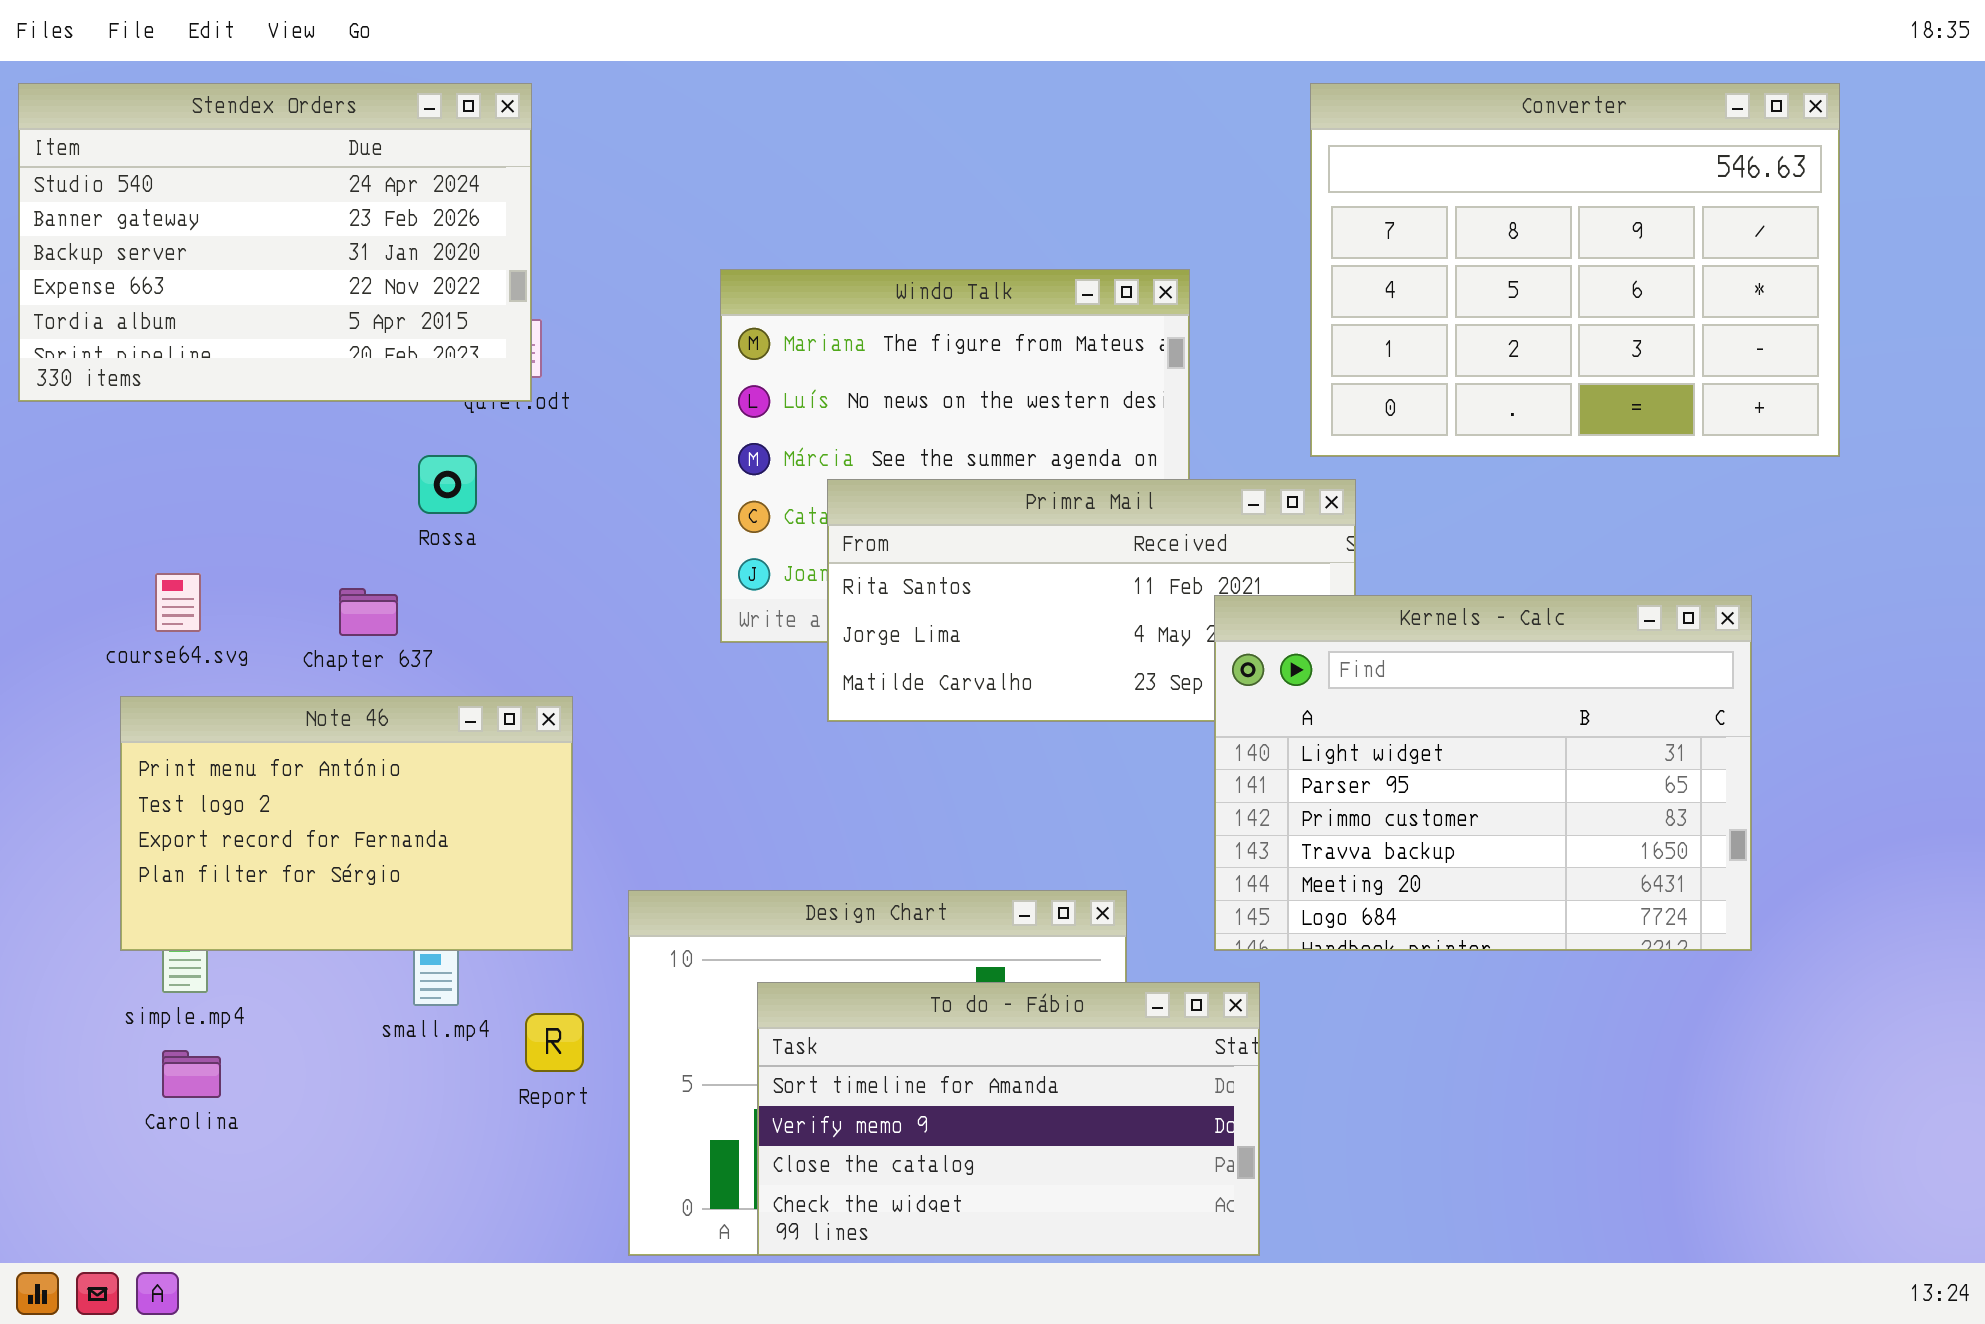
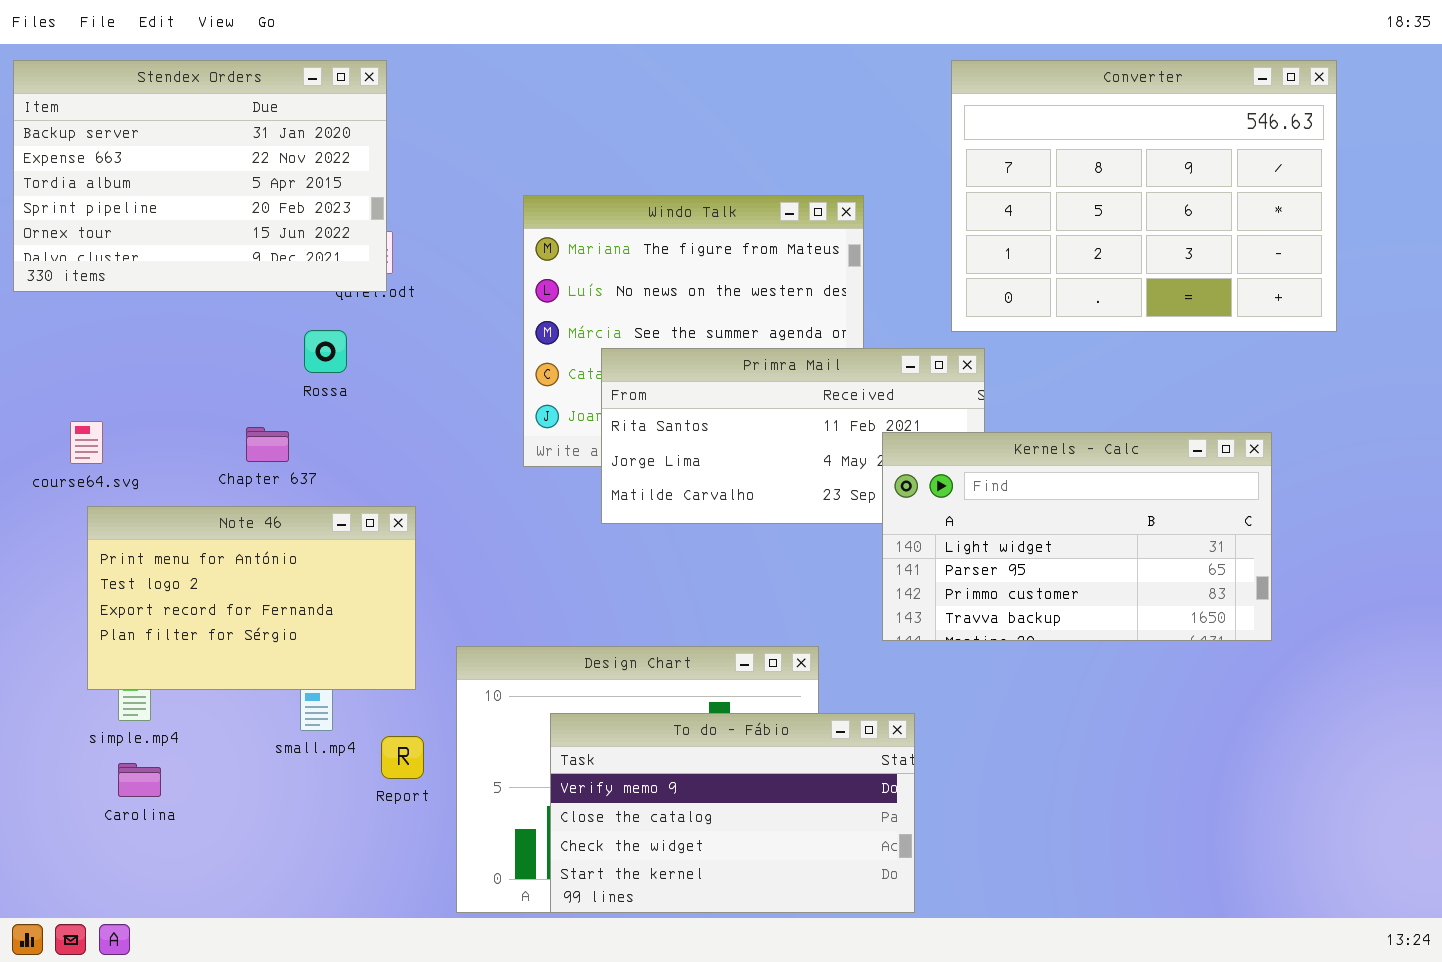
Stendex Orders: [18,83,532,402] -> [13,60,387,292], scrolled down 2 rows
course64.svg: [155,573,201,632] -> [70,421,103,464], moved
Kernels - Calc: [1214,595,1752,951] -> [882,432,1272,641], resized
To do - Fábio: [757,982,1260,1256] -> [550,713,915,913], scrolled down 1 row

